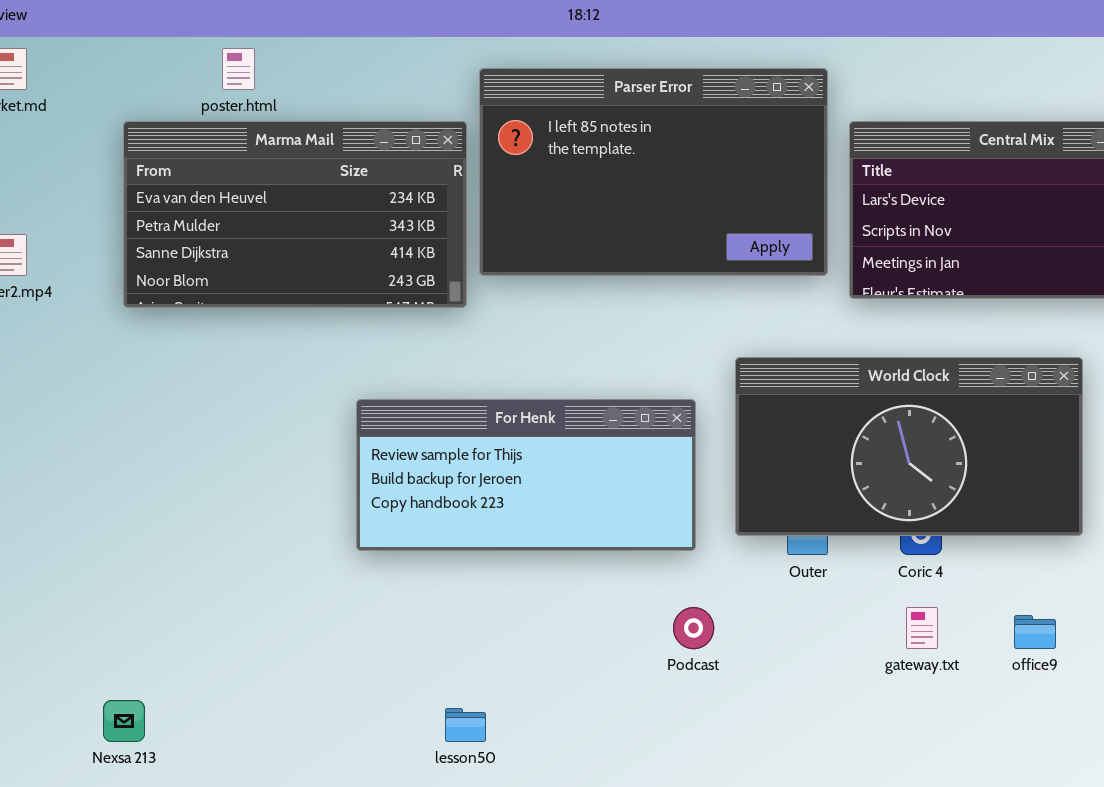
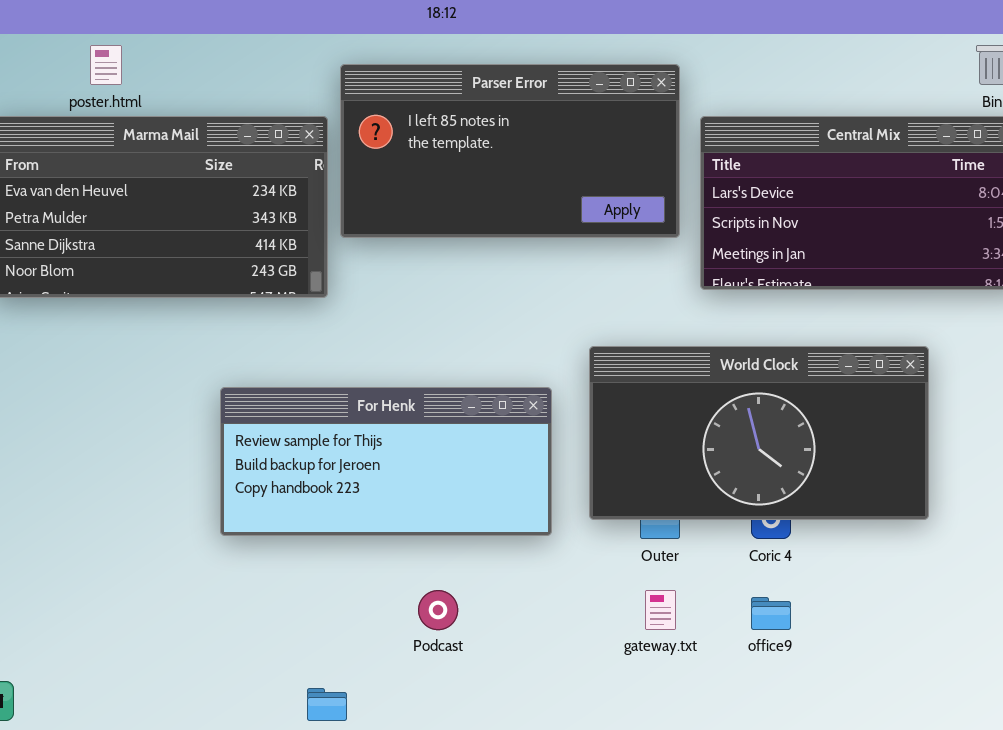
Parser Error: [479,68,828,276] -> [340,64,680,238], resized
Podcast: [673,607,714,649] -> [418,590,458,630], moved
gateway.txt: [906,607,938,649] -> [645,590,676,630], moved
office9: [1014,615,1056,649] -> [751,597,791,630], moved

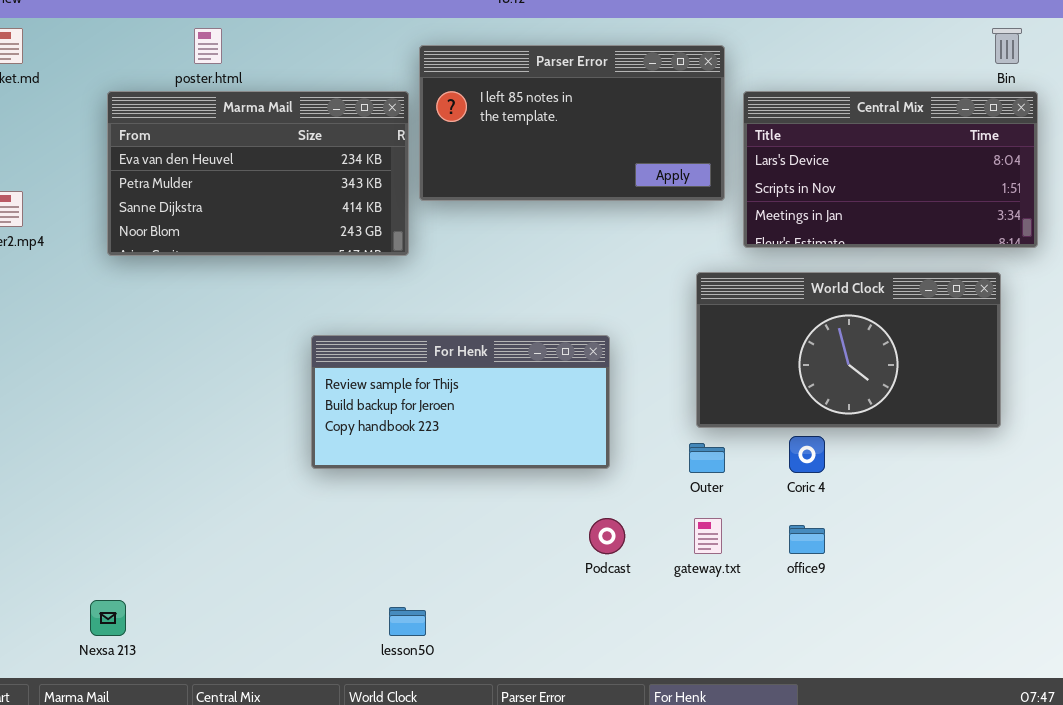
World Clock: [589,346,929,520] -> [696,272,1001,428], moved
Podcast: [418,590,458,630] -> [589,518,625,554], moved

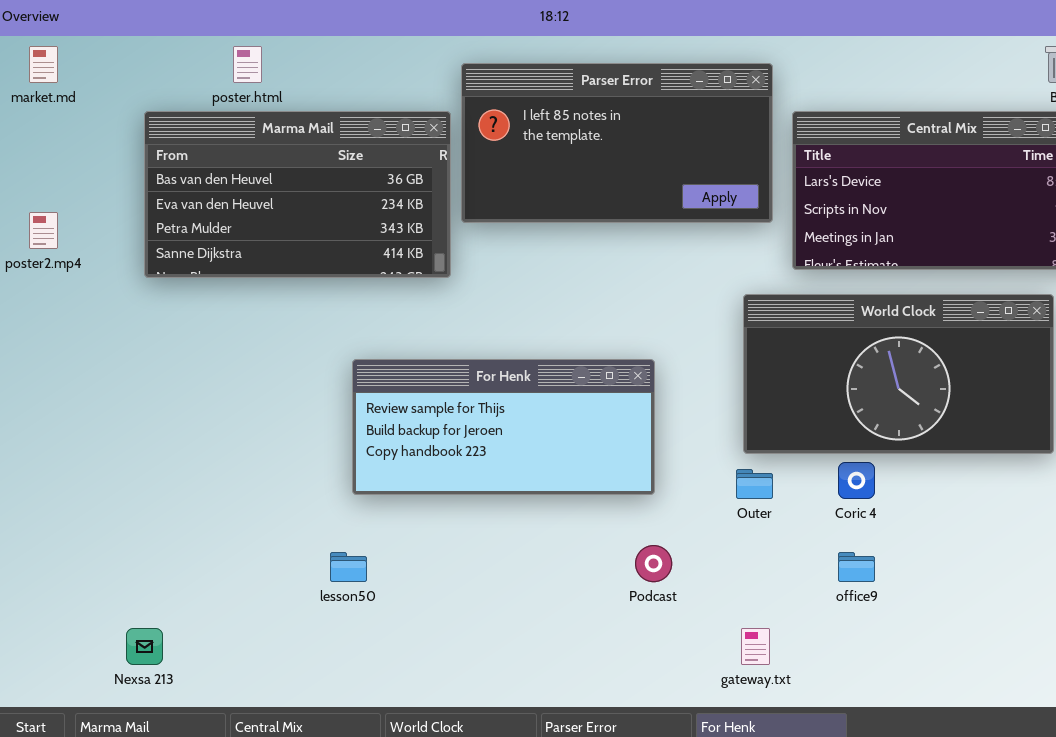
Marma Mail: [107,91,409,256] -> [144,111,451,278], scrolled up 1 row
gateway.txt: [694,518,722,554] -> [741,628,770,665], moved
lesson50: [389,607,426,636] -> [330,552,367,582], moved

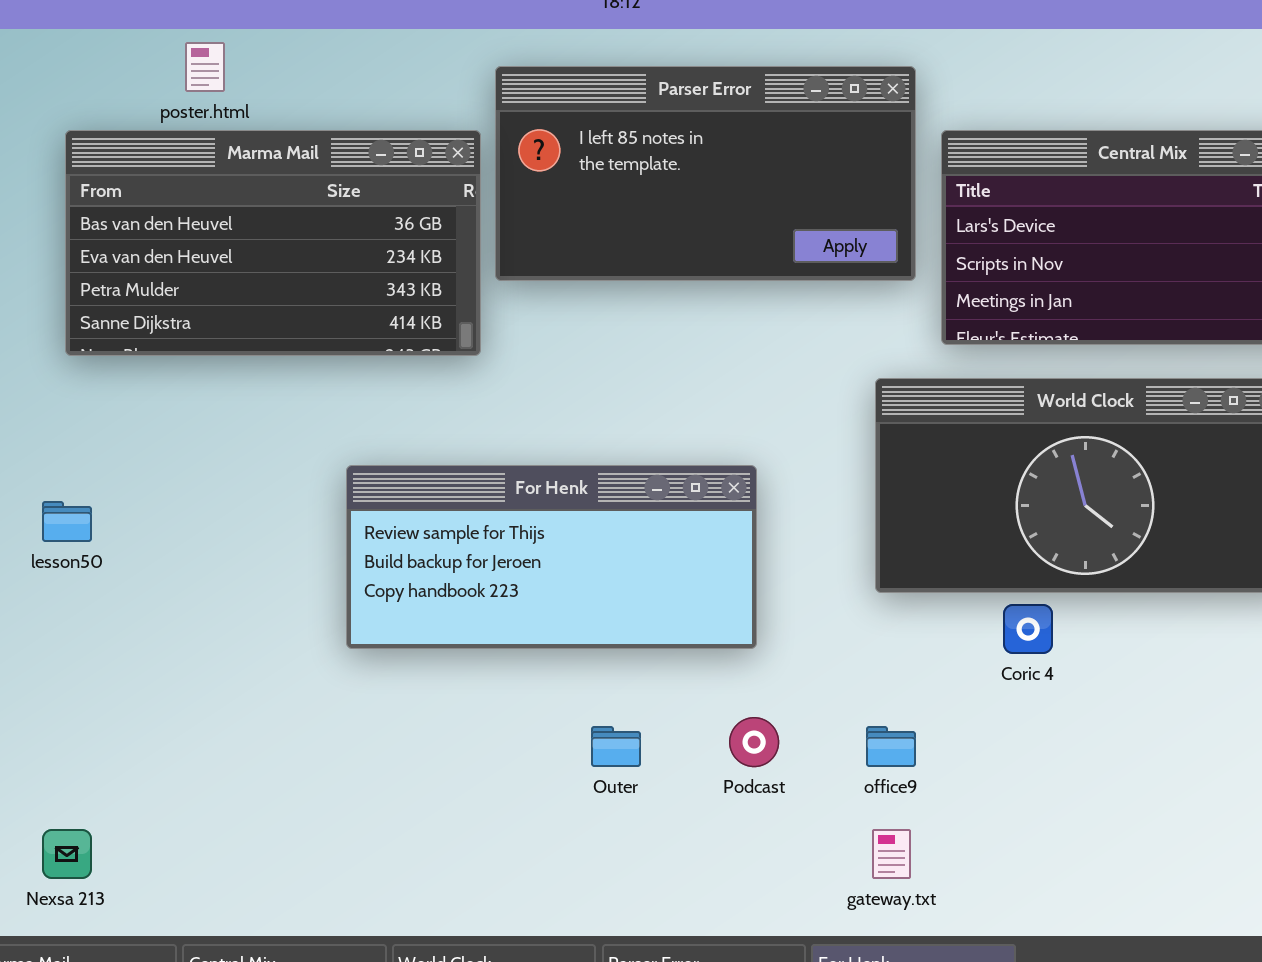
Outer: [736,469,773,499] -> [591,726,641,767], moved
lesson50: [330,552,367,582] -> [42,501,92,542], moved
office9: [838,552,875,582] -> [866,726,916,767], moved

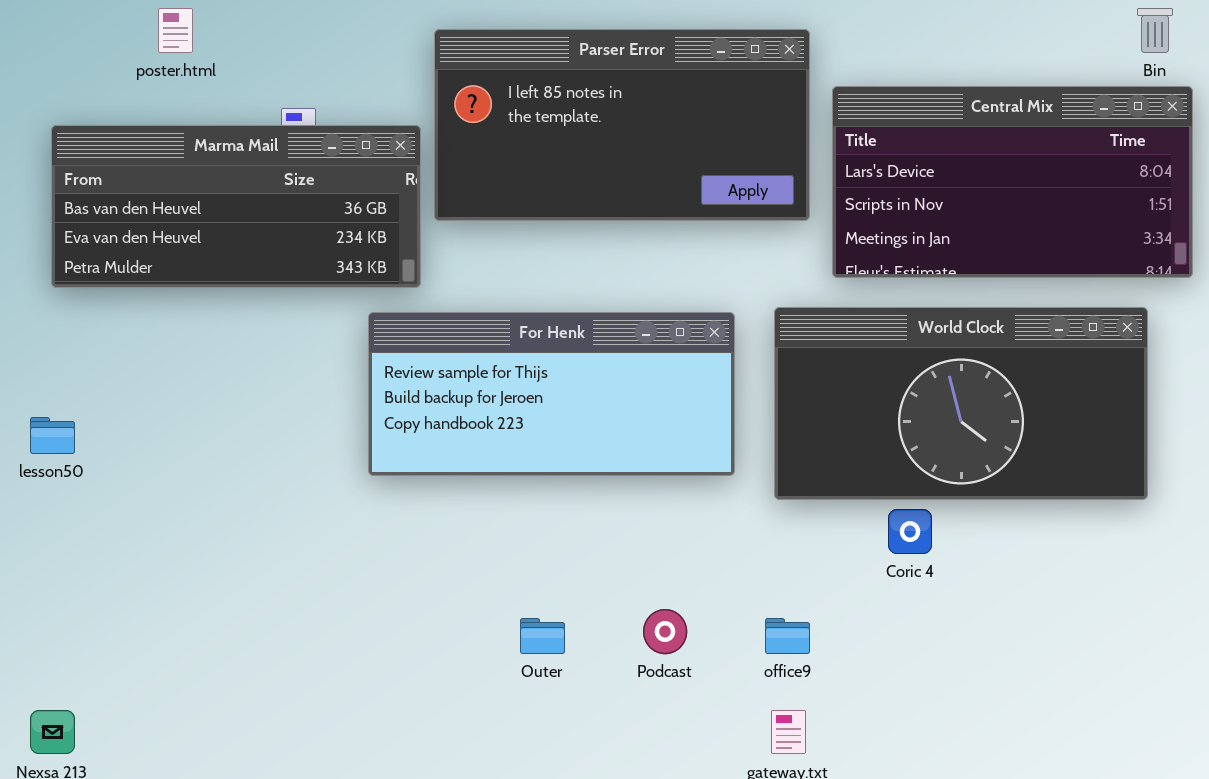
Marma Mail: [65,130,481,356] -> [51,125,421,288], resized
For Henk: [346,465,757,649] -> [368,312,735,476], moved

